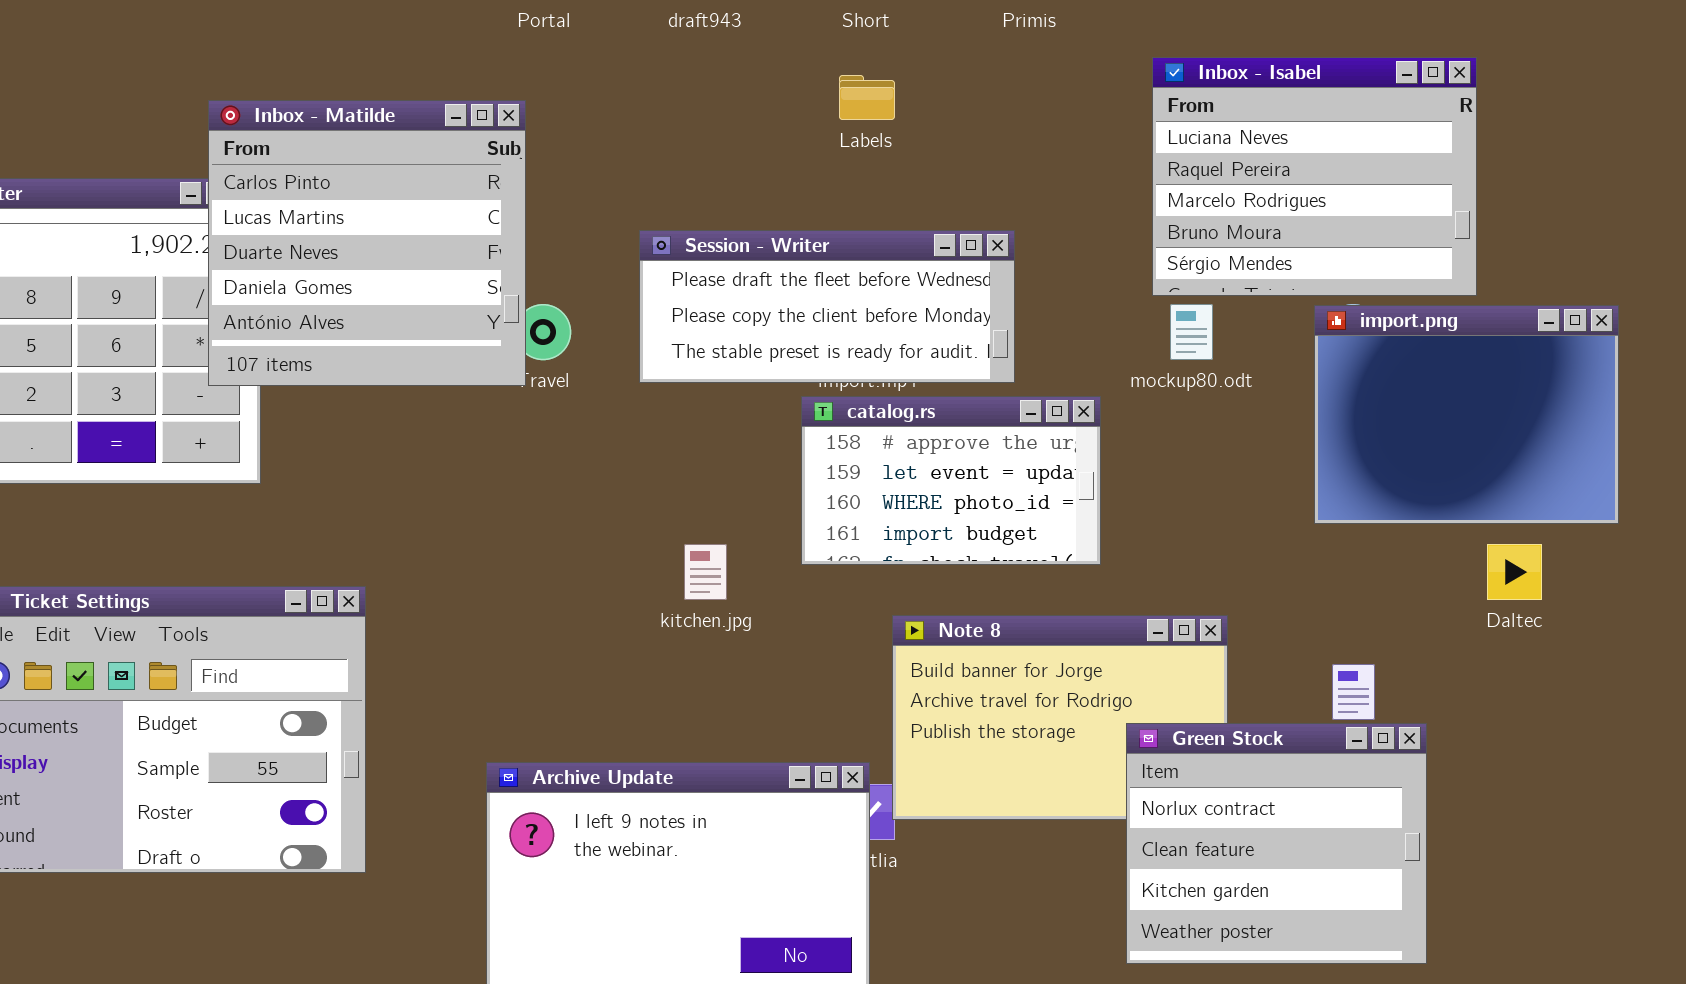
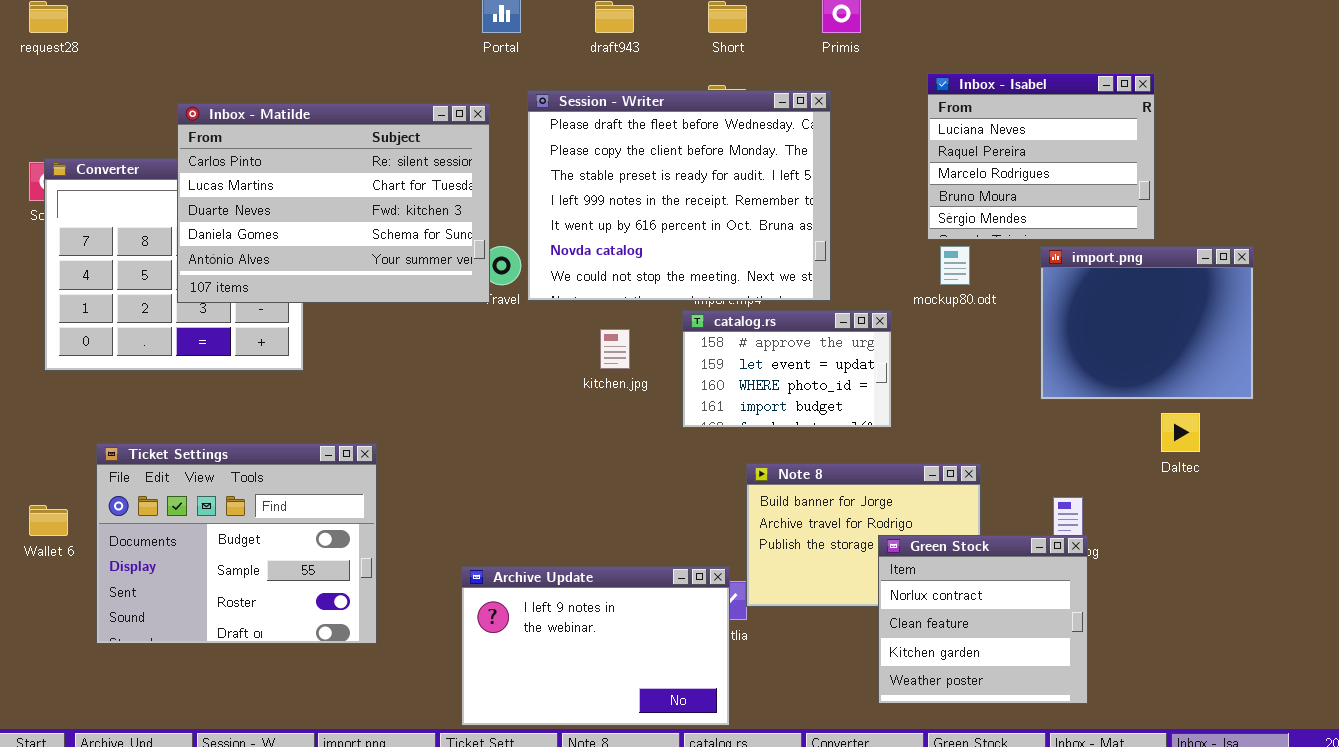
Inbox - Matilde: [208,100,526,386] -> [177,103,490,303], resized
Session - Writer: [639,230,1015,383] -> [527,90,831,301], resized
kitchen.jpg: [684,544,727,600] -> [600,329,630,369], moved
Green Stock: [1126,723,1427,964] -> [878,535,1088,704], moved

